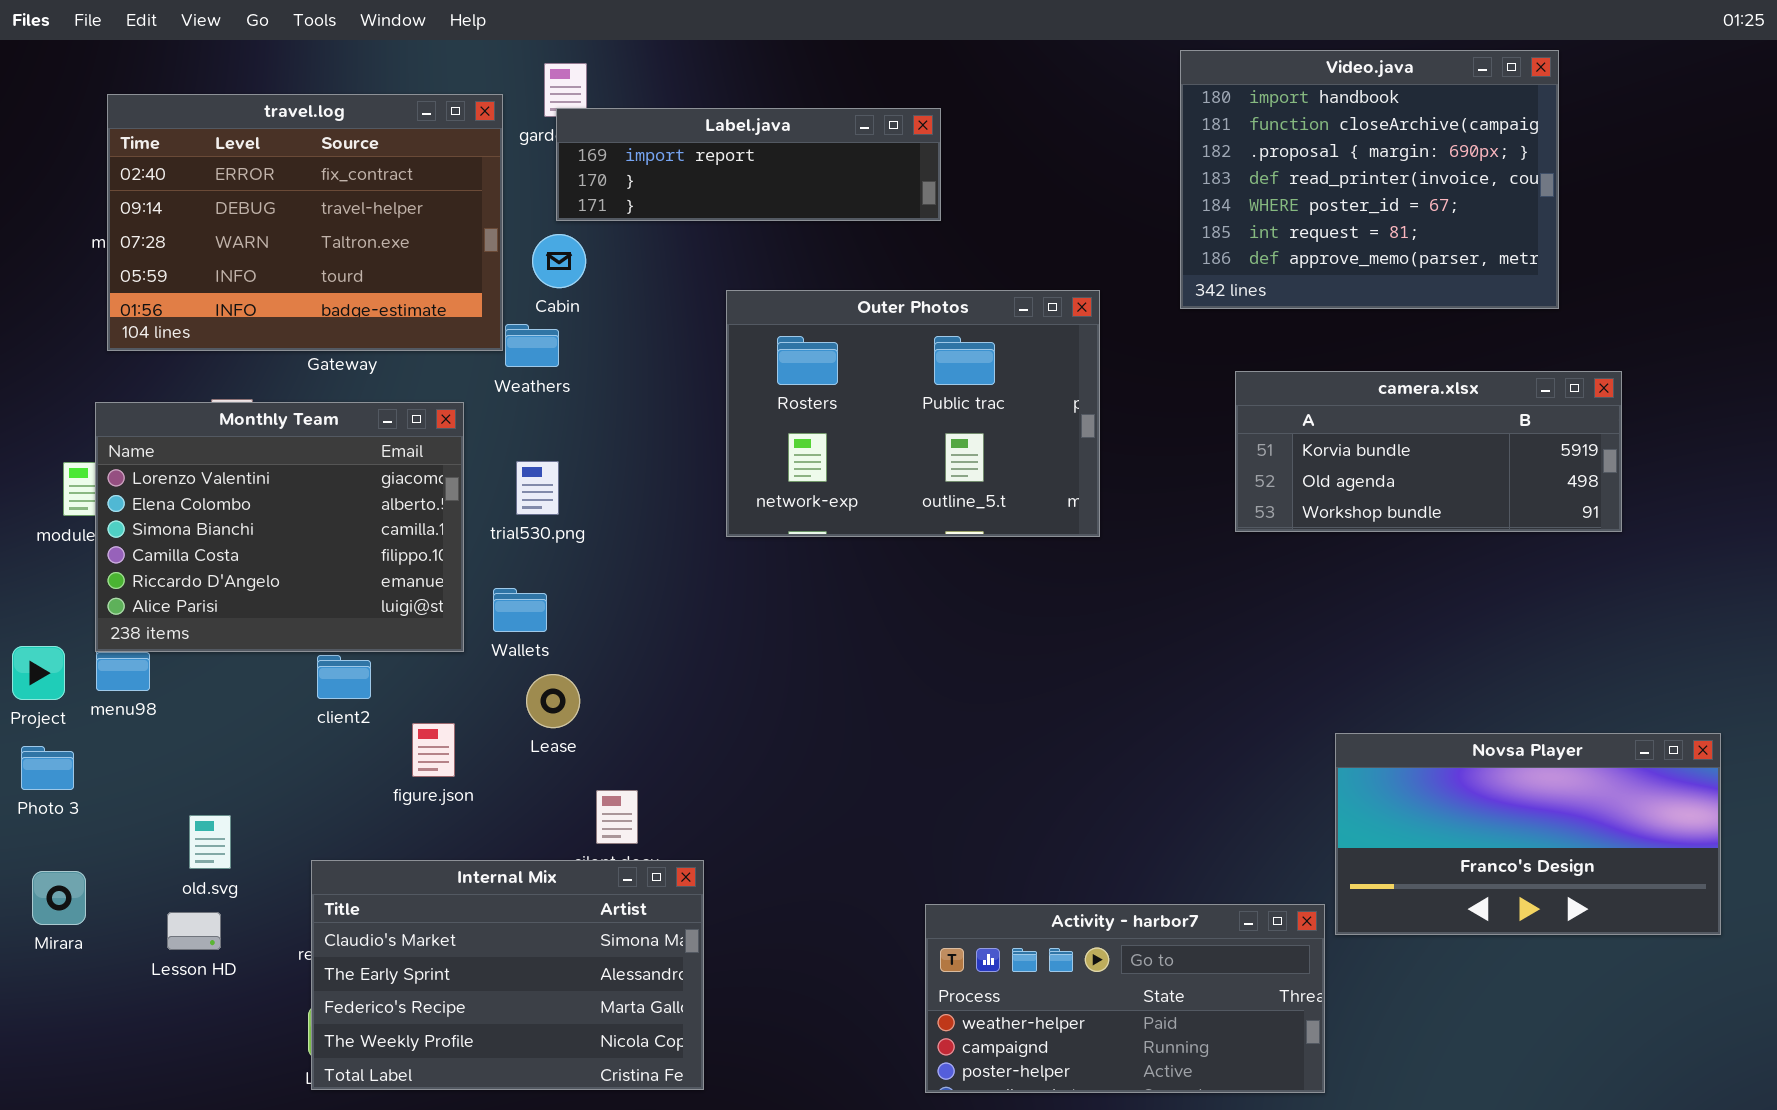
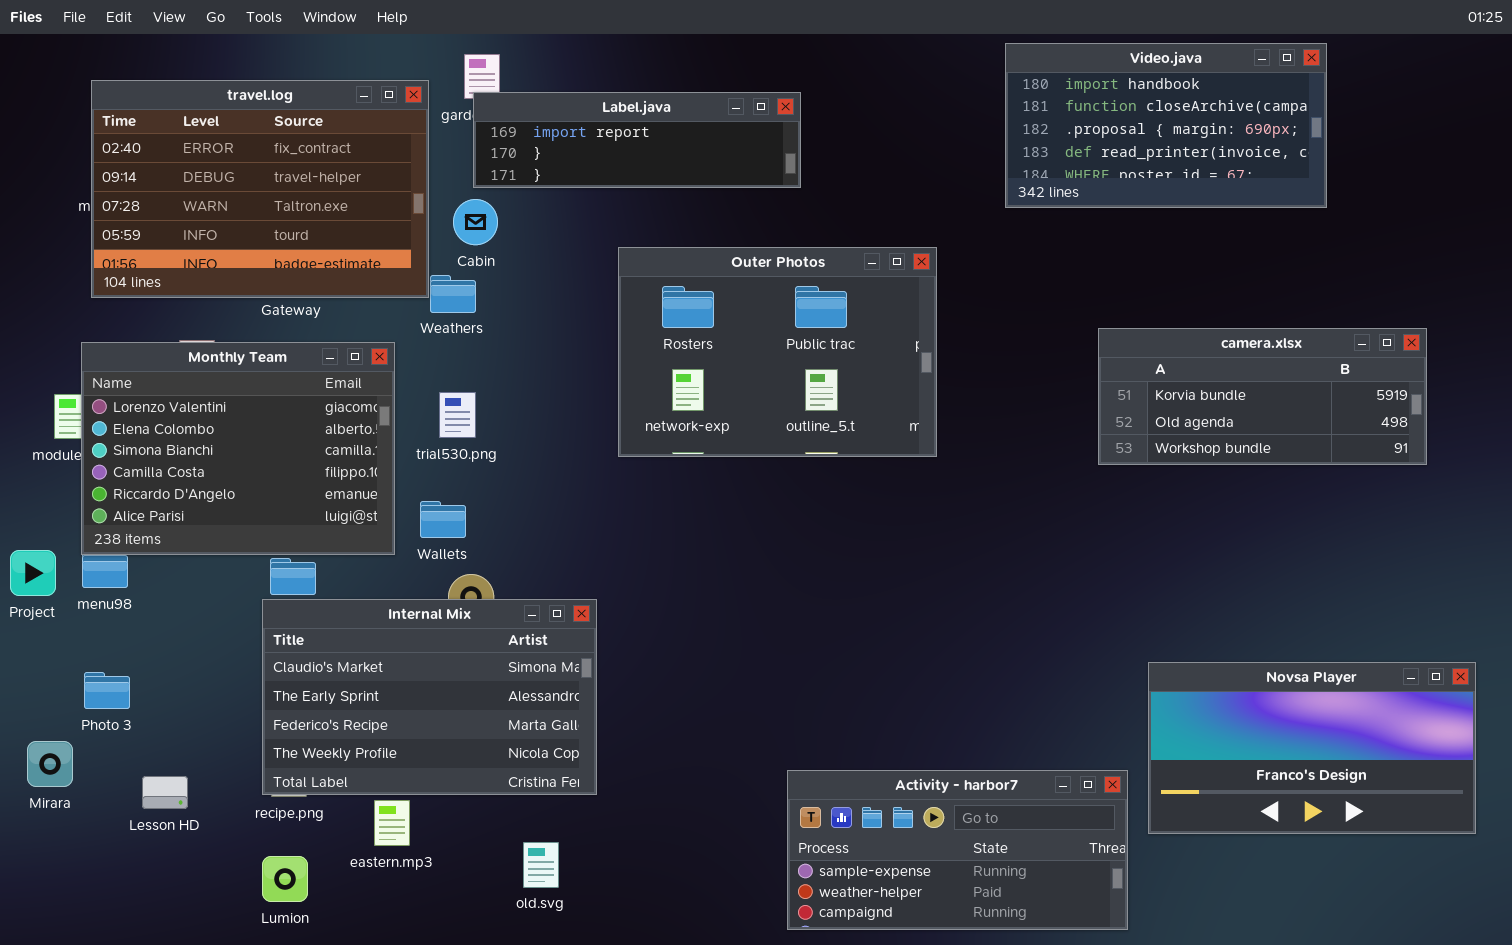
Video.java: [1180,50,1559,309] -> [1005,43,1327,208], resized
camera.xlsx: [1235,371,1622,532] -> [1098,328,1427,465], moved
Novsa Player: [1335,733,1721,935] -> [1148,662,1476,834], moved
Photo 3: [21,746,74,790] -> [84,672,130,709], moved
old.svg: [189,815,231,869] -> [523,842,559,888], moved
Internal Mix: [311,860,704,1090] -> [262,599,597,795], moved
Activity - harbor7: [925,904,1325,1093] -> [787,770,1128,930], scrolled up 1 row

